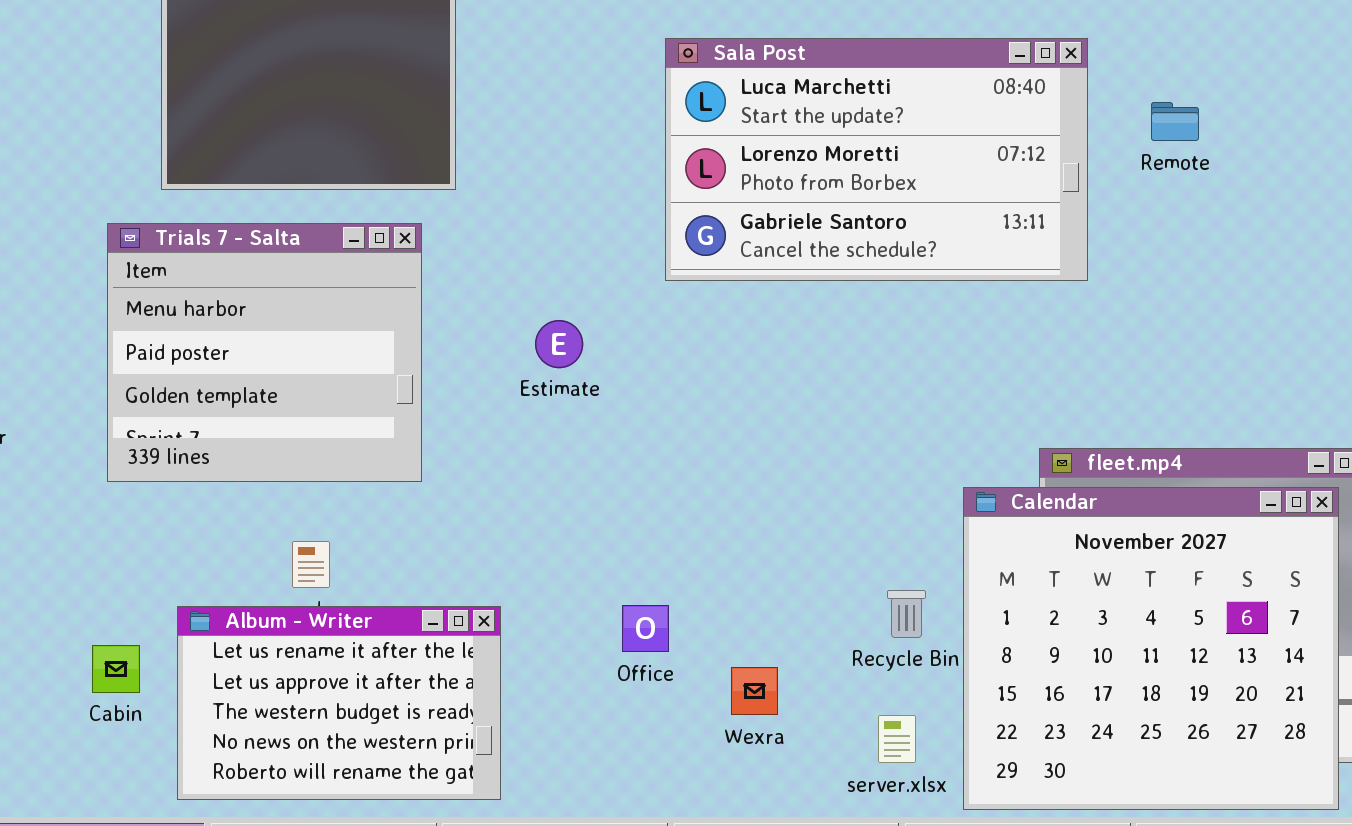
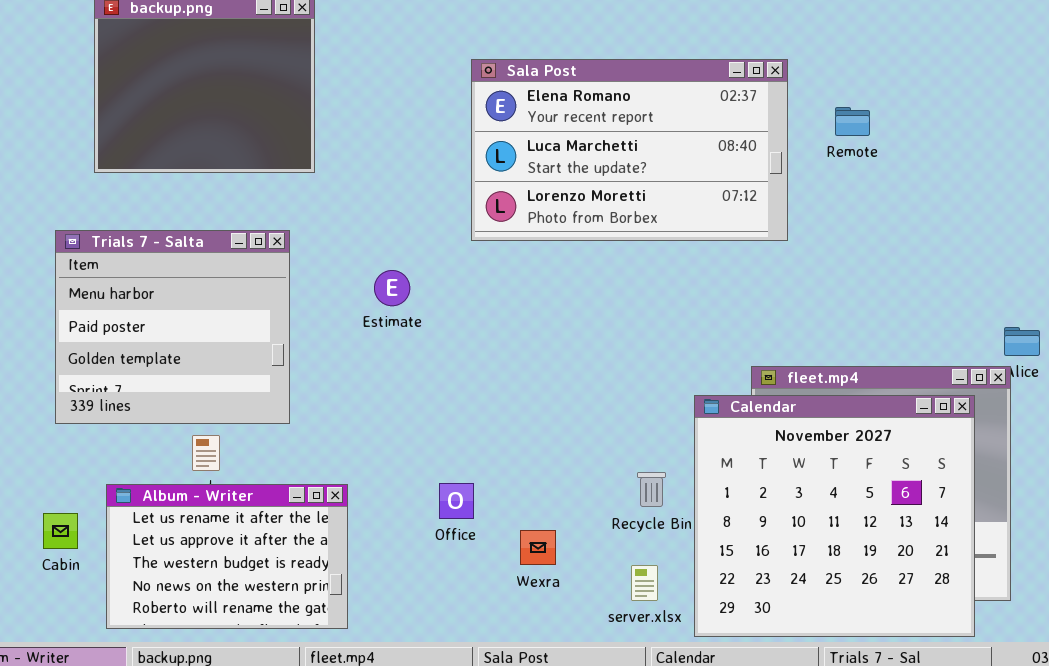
Sala Post: [665,38,1088,281] -> [471,59,788,241], scrolled up 1 row
Trials 7 - Salta: [107,223,422,482] -> [55,230,290,424], moved

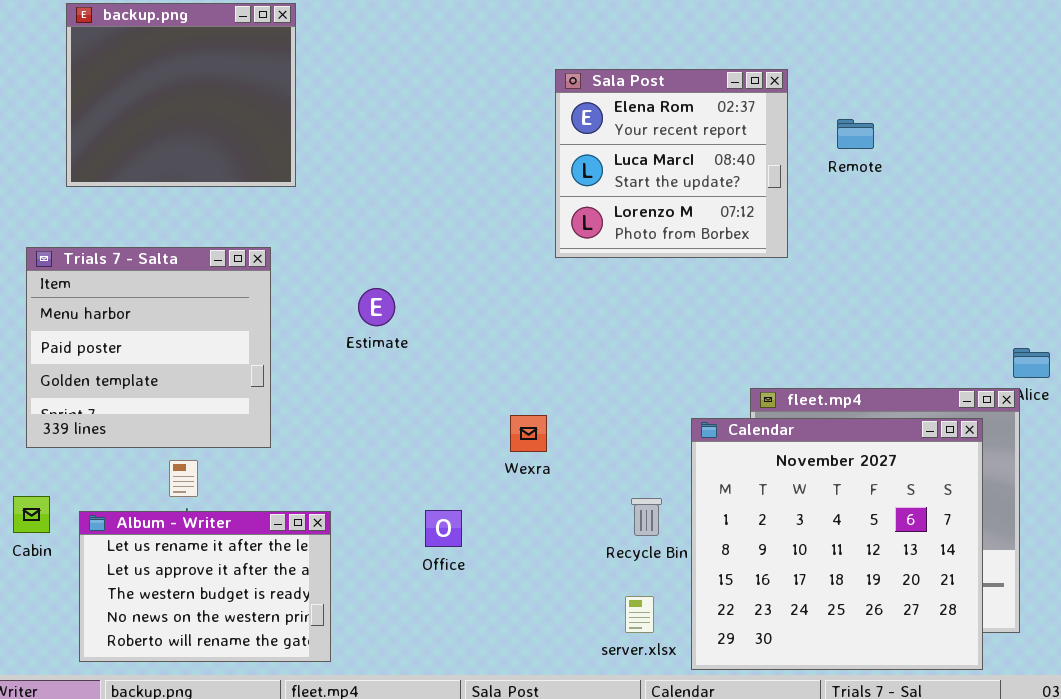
Sala Post: [471,59,788,241] -> [555,69,788,258], resized
Cabin: [43,513,78,549] -> [13,496,50,533], moved
Wexra: [520,530,556,565] -> [510,415,547,452], moved

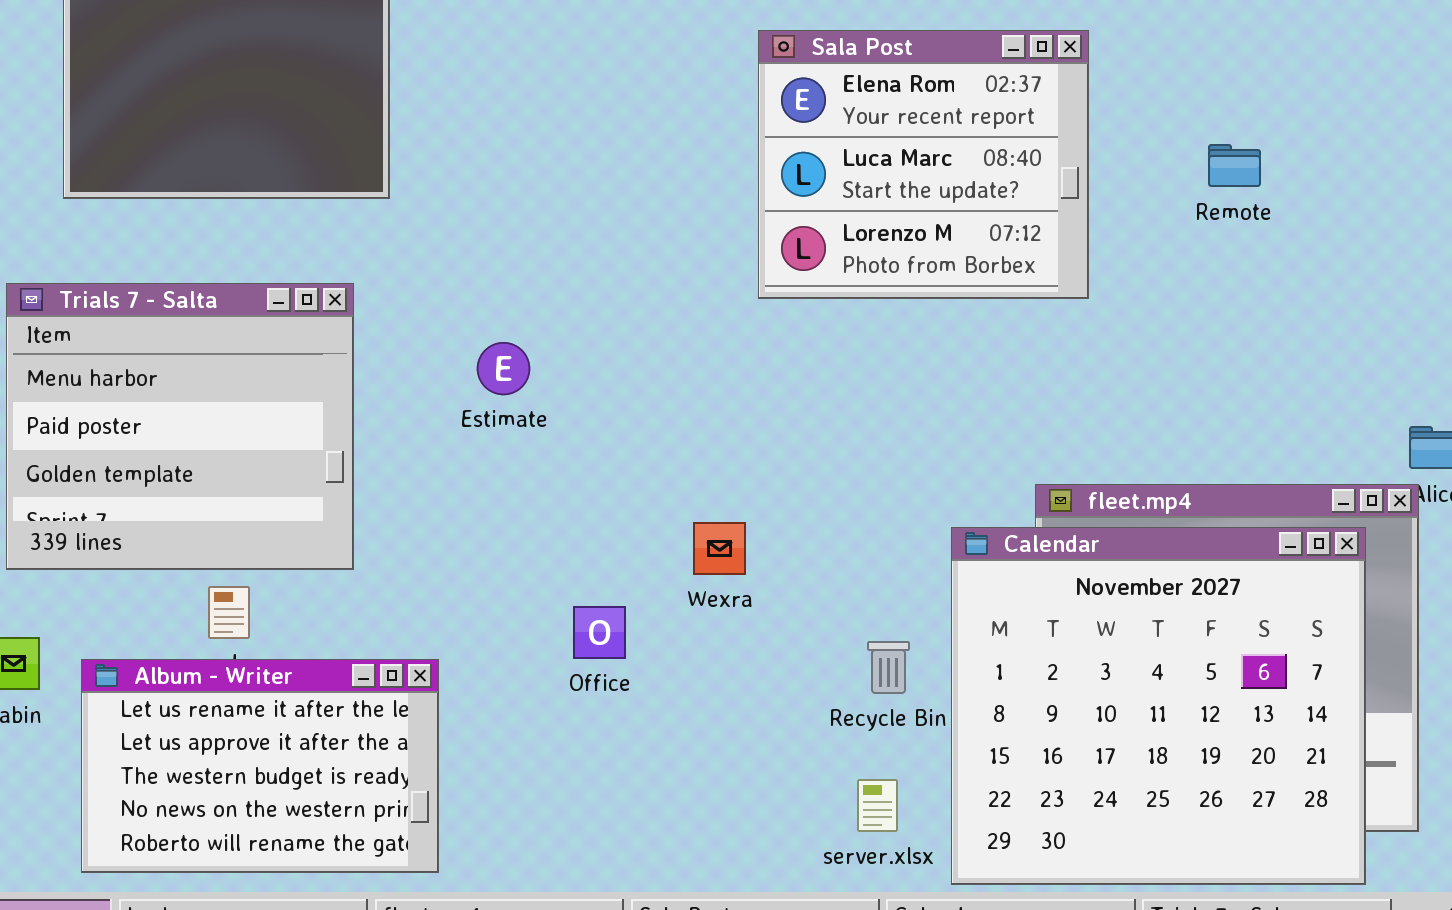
Remote: [837,119,874,149] -> [1208,144,1261,187], moved
Office: [425,510,462,547] -> [573,606,626,659], moved

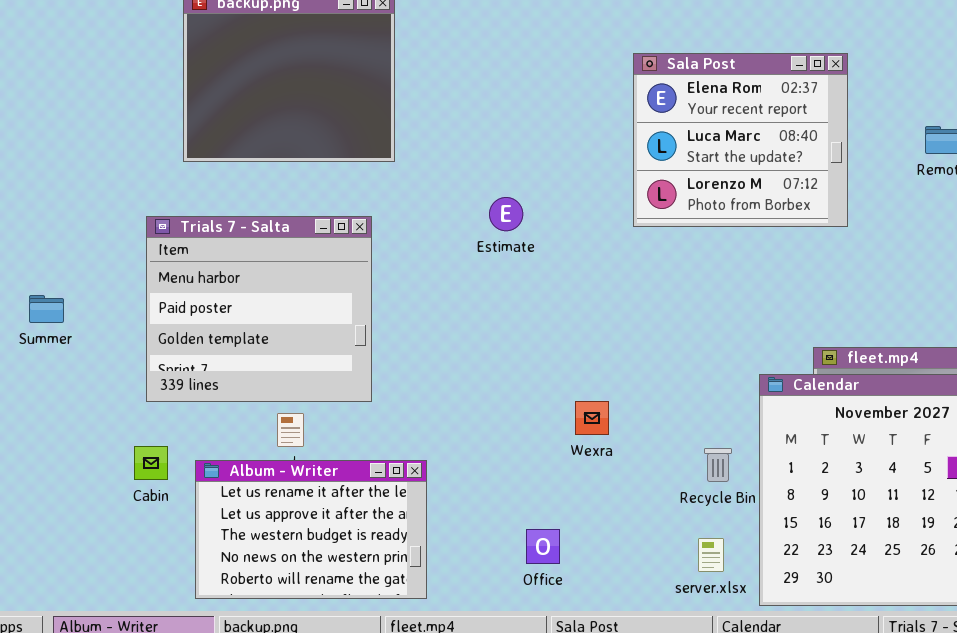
Estimate: [477,342,530,395] -> [489,197,523,231], moved
Wexra: [693,522,746,575] -> [575,401,609,435], moved
Office: [573,606,626,659] -> [526,529,560,564], moved

